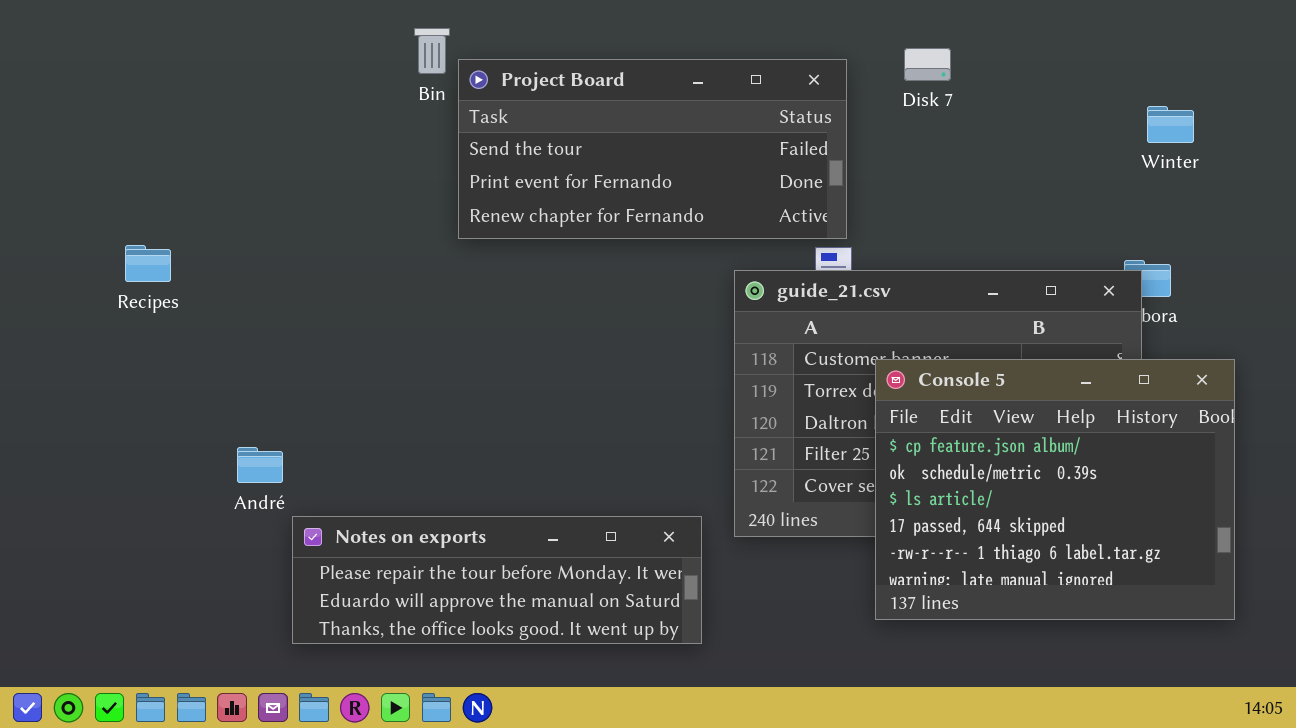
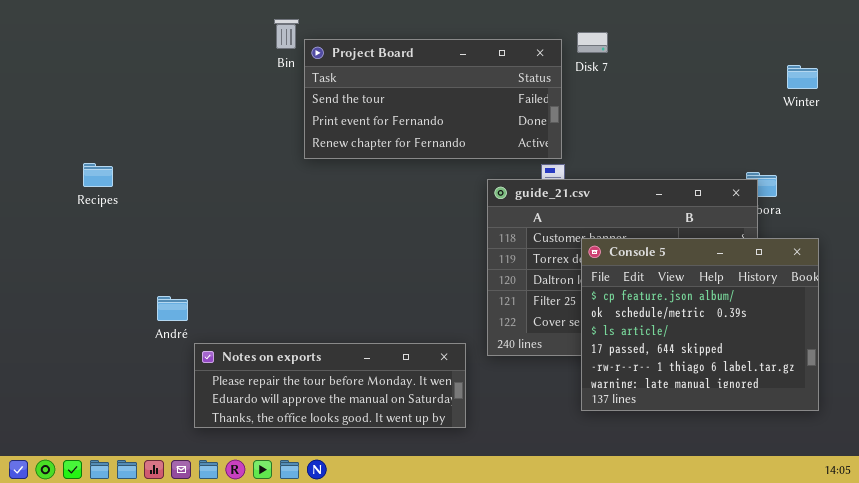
Disk 7: [904,48,951,81] -> [577,32,608,53], moved
Winter: [1147,106,1194,143] -> [787,65,818,89], moved

